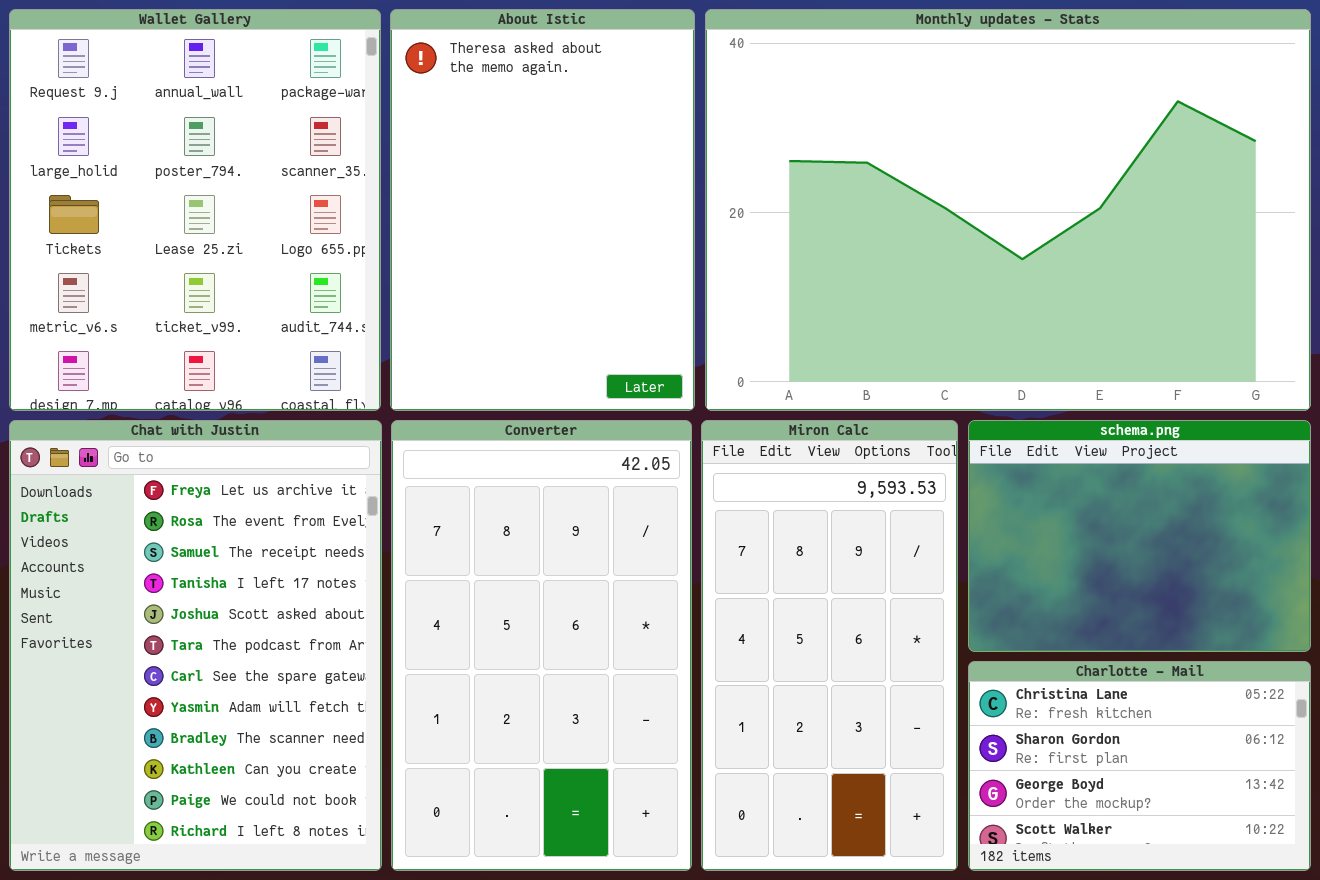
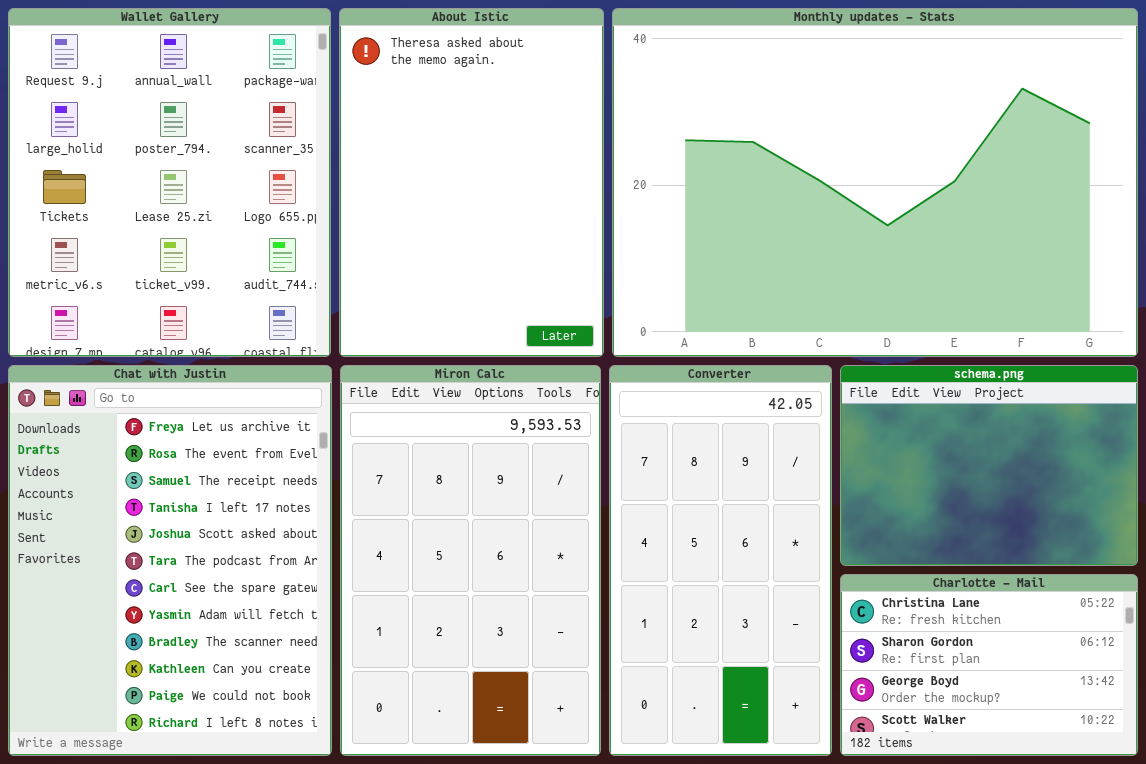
Converter: [391,420,692,871] -> [609,365,832,756], moved, resized
Miron Calc: [701,420,958,871] -> [340,365,601,756], moved, resized

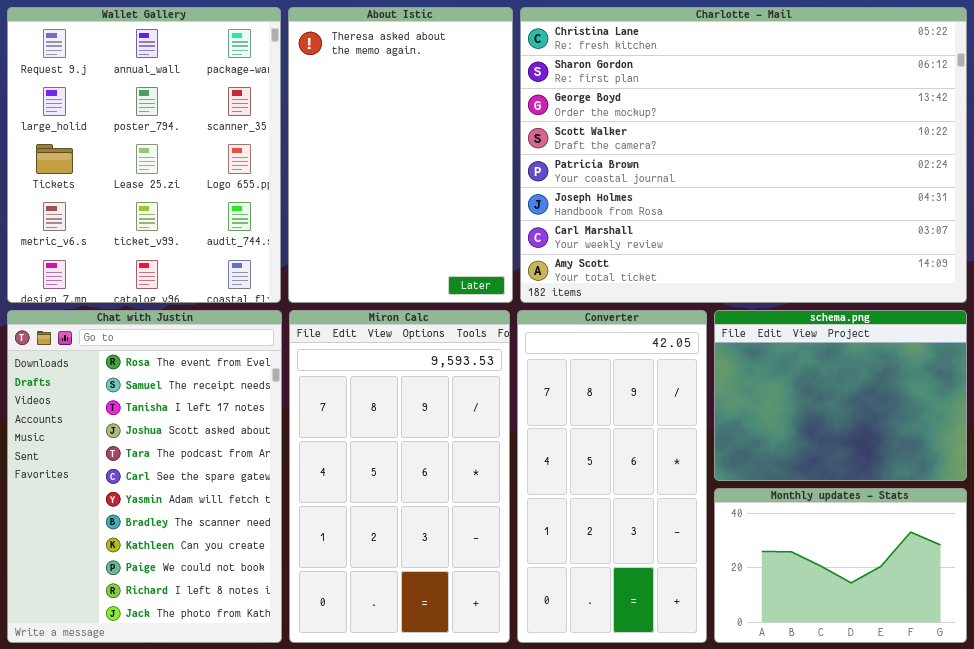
Monthly updates - Stats: [612,8,1138,357] -> [714,488,967,643], moved, resized
Chat with Justin: [8,365,332,756] -> [7,310,282,643], scrolled down 1 row
Charlotte - Mail: [840,574,1138,756] -> [520,7,967,303], moved, resized

